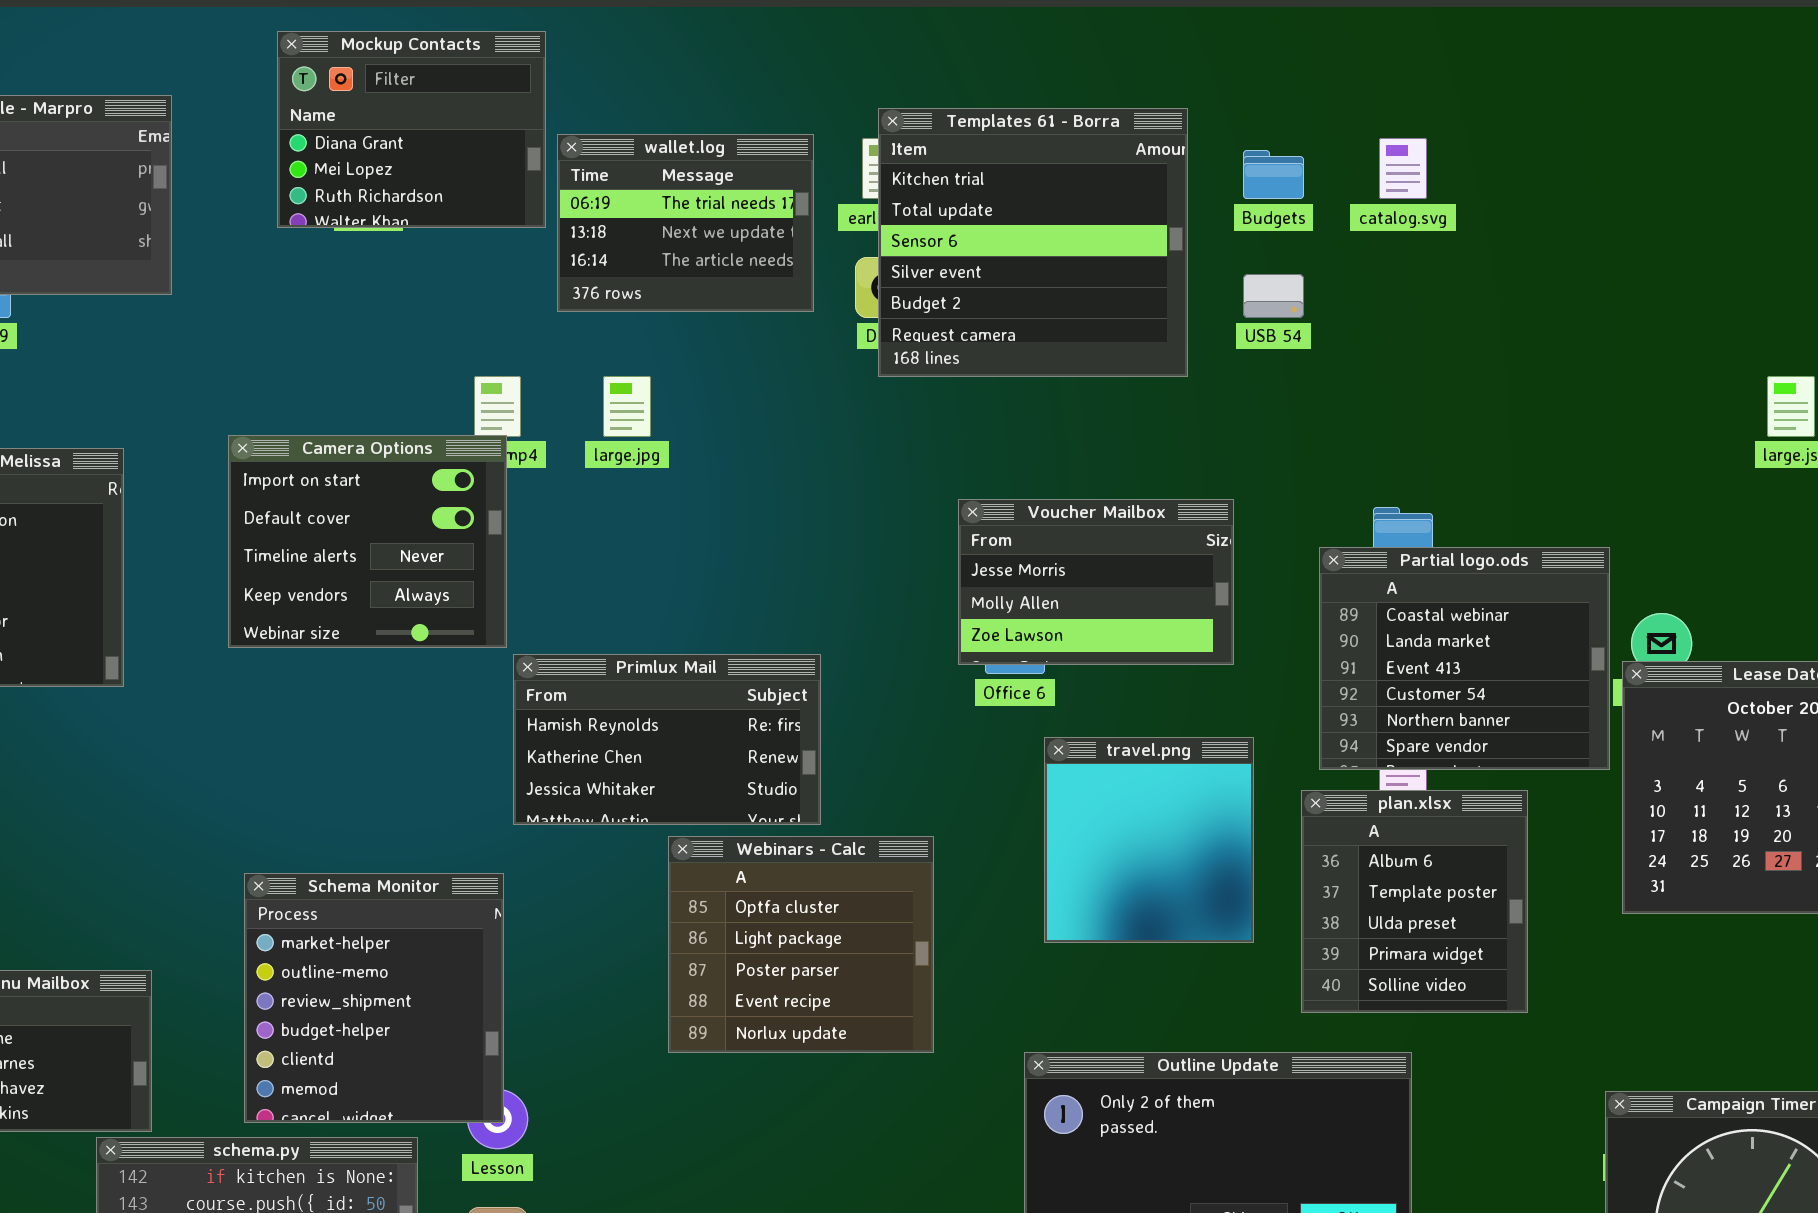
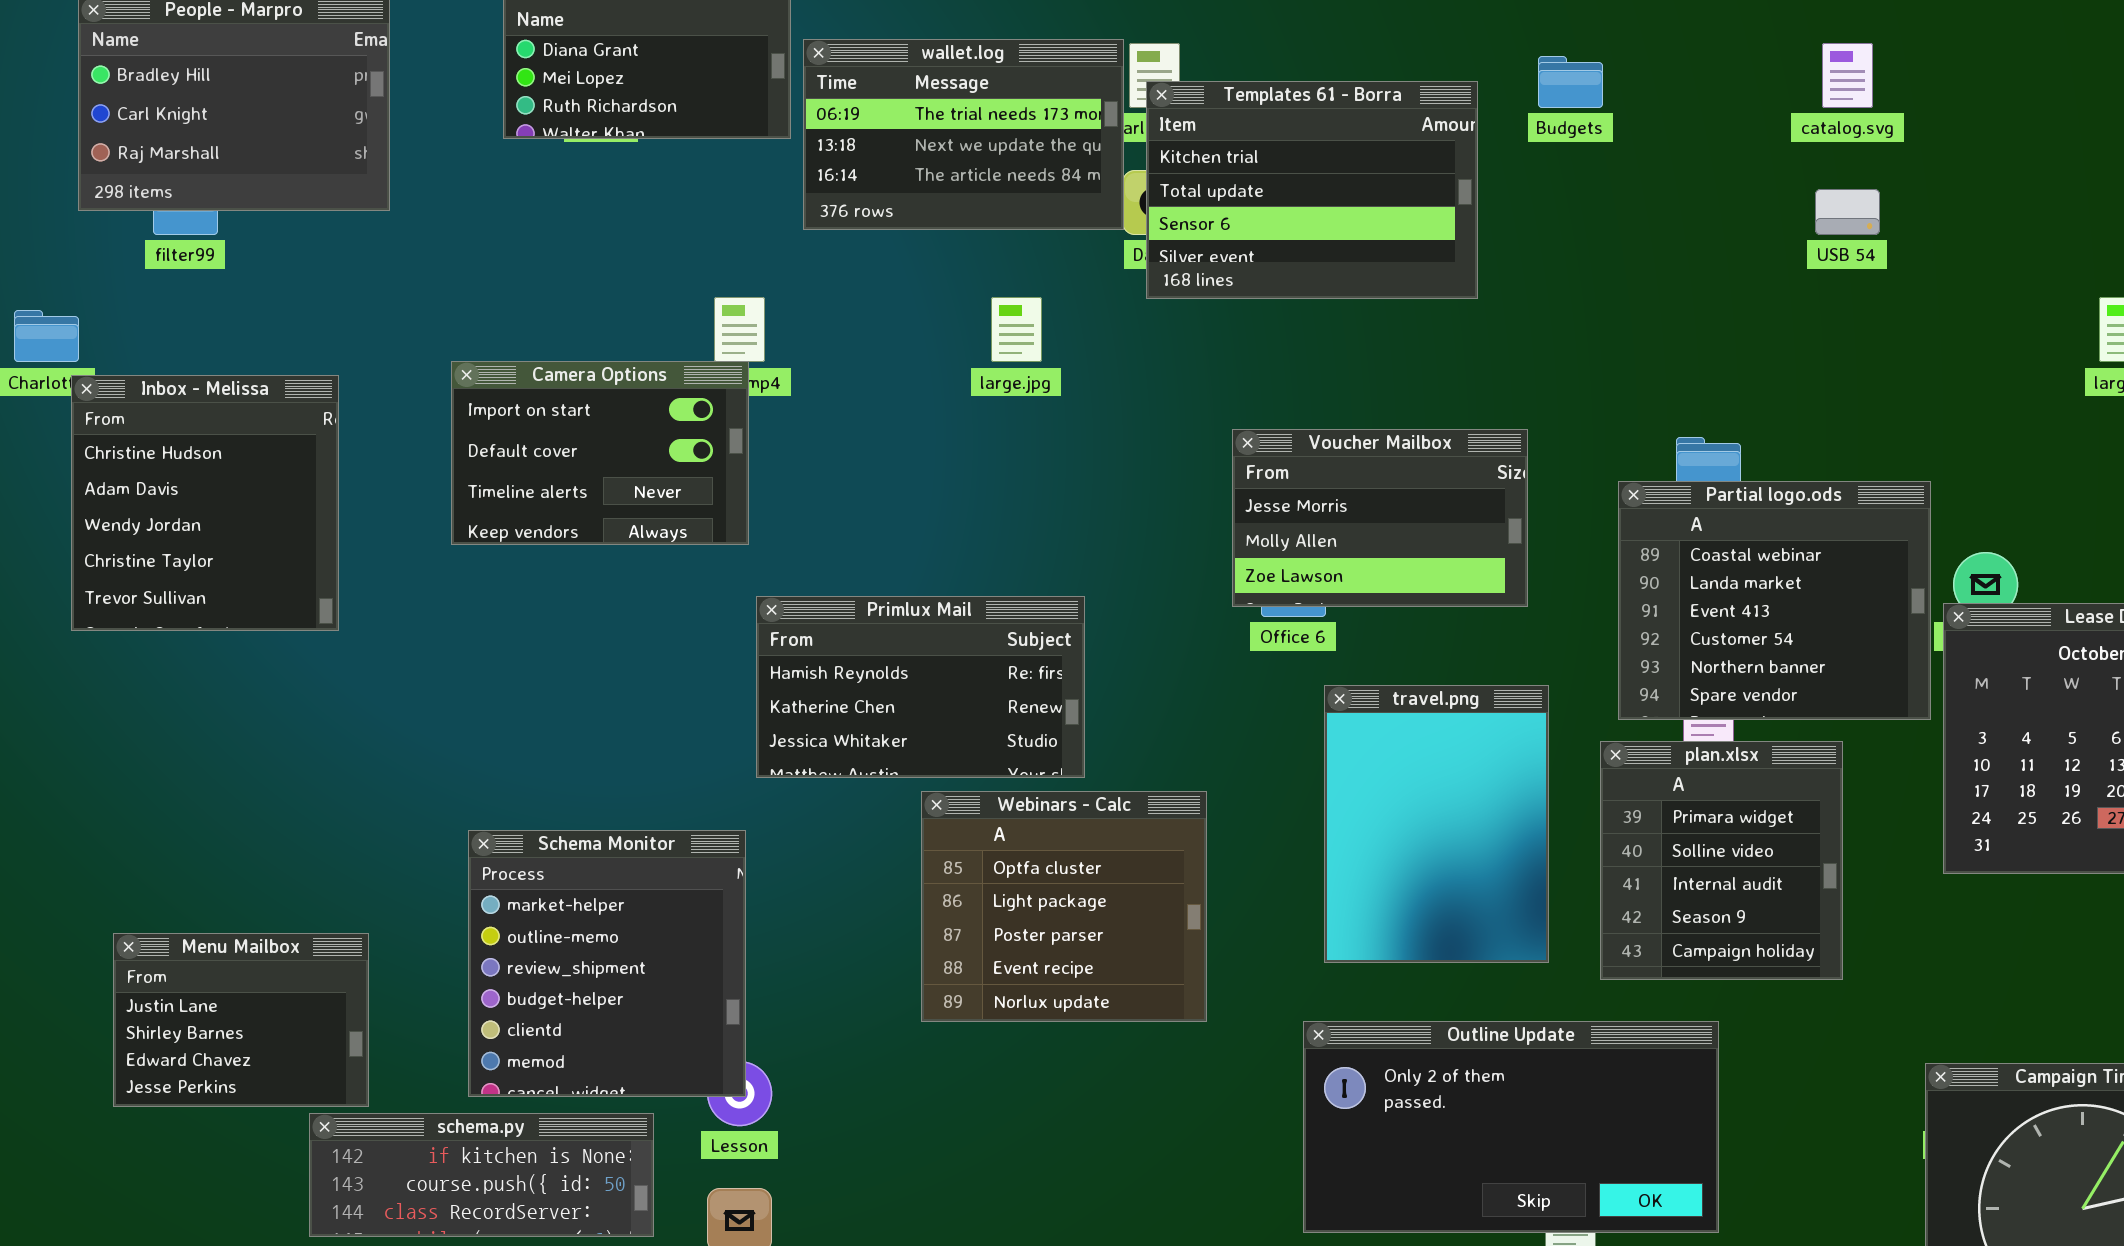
Templates 61 - Borra: [878,108,1188,377] -> [1146,81,1478,299], resized
wallet.log: [557,134,814,312] -> [803,39,1124,230], resized
catalog.svg: [1379,138,1427,199] -> [1822,43,1873,108], moved
USB 54: [1243,274,1304,318] -> [1815,189,1880,235], moved
large.jpg: [603,376,651,437] -> [991,297,1042,362], moved
Camera Options: [228,435,507,648] -> [451,361,749,545], resized
travel.png: [1044,737,1254,943] -> [1324,685,1549,963], resized
plan.xlsx: [1301,790,1528,1013] -> [1600,741,1843,980], scrolled down 3 rows

